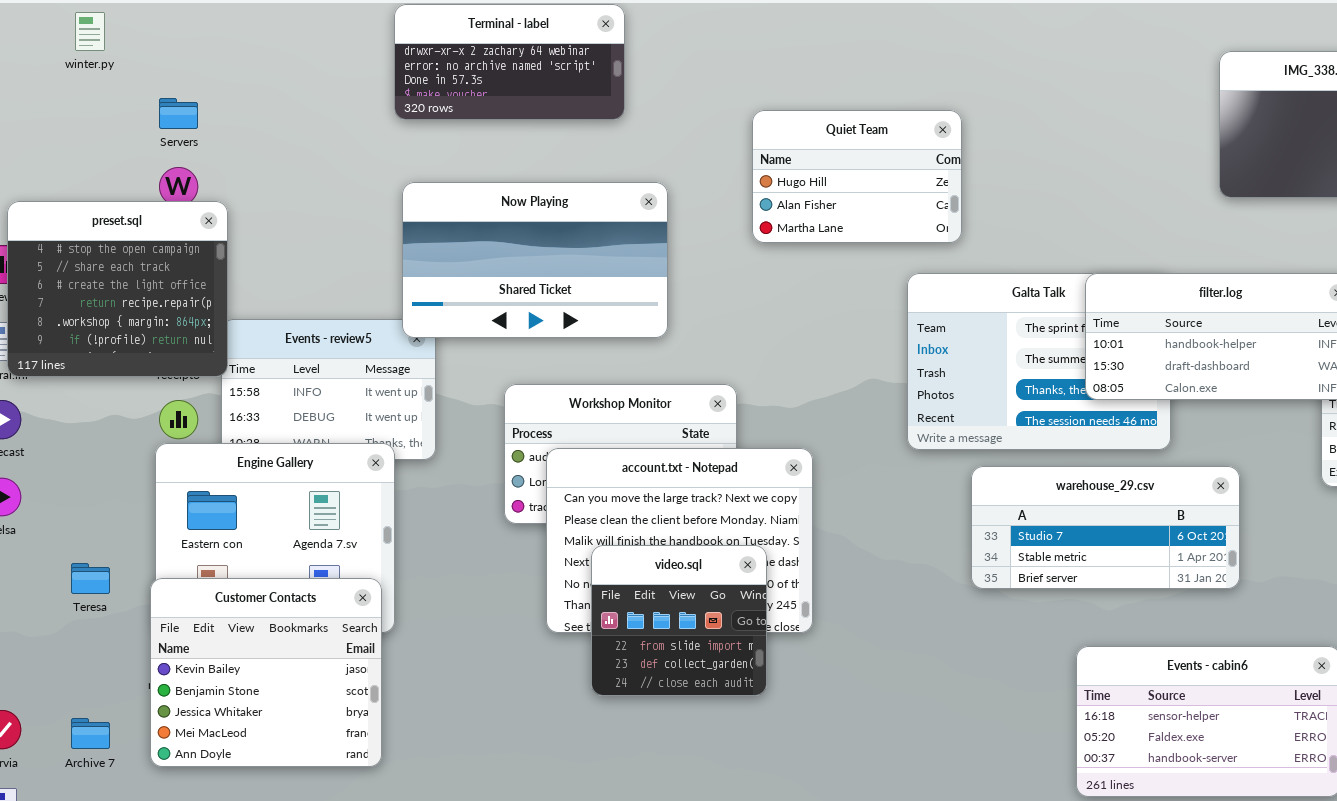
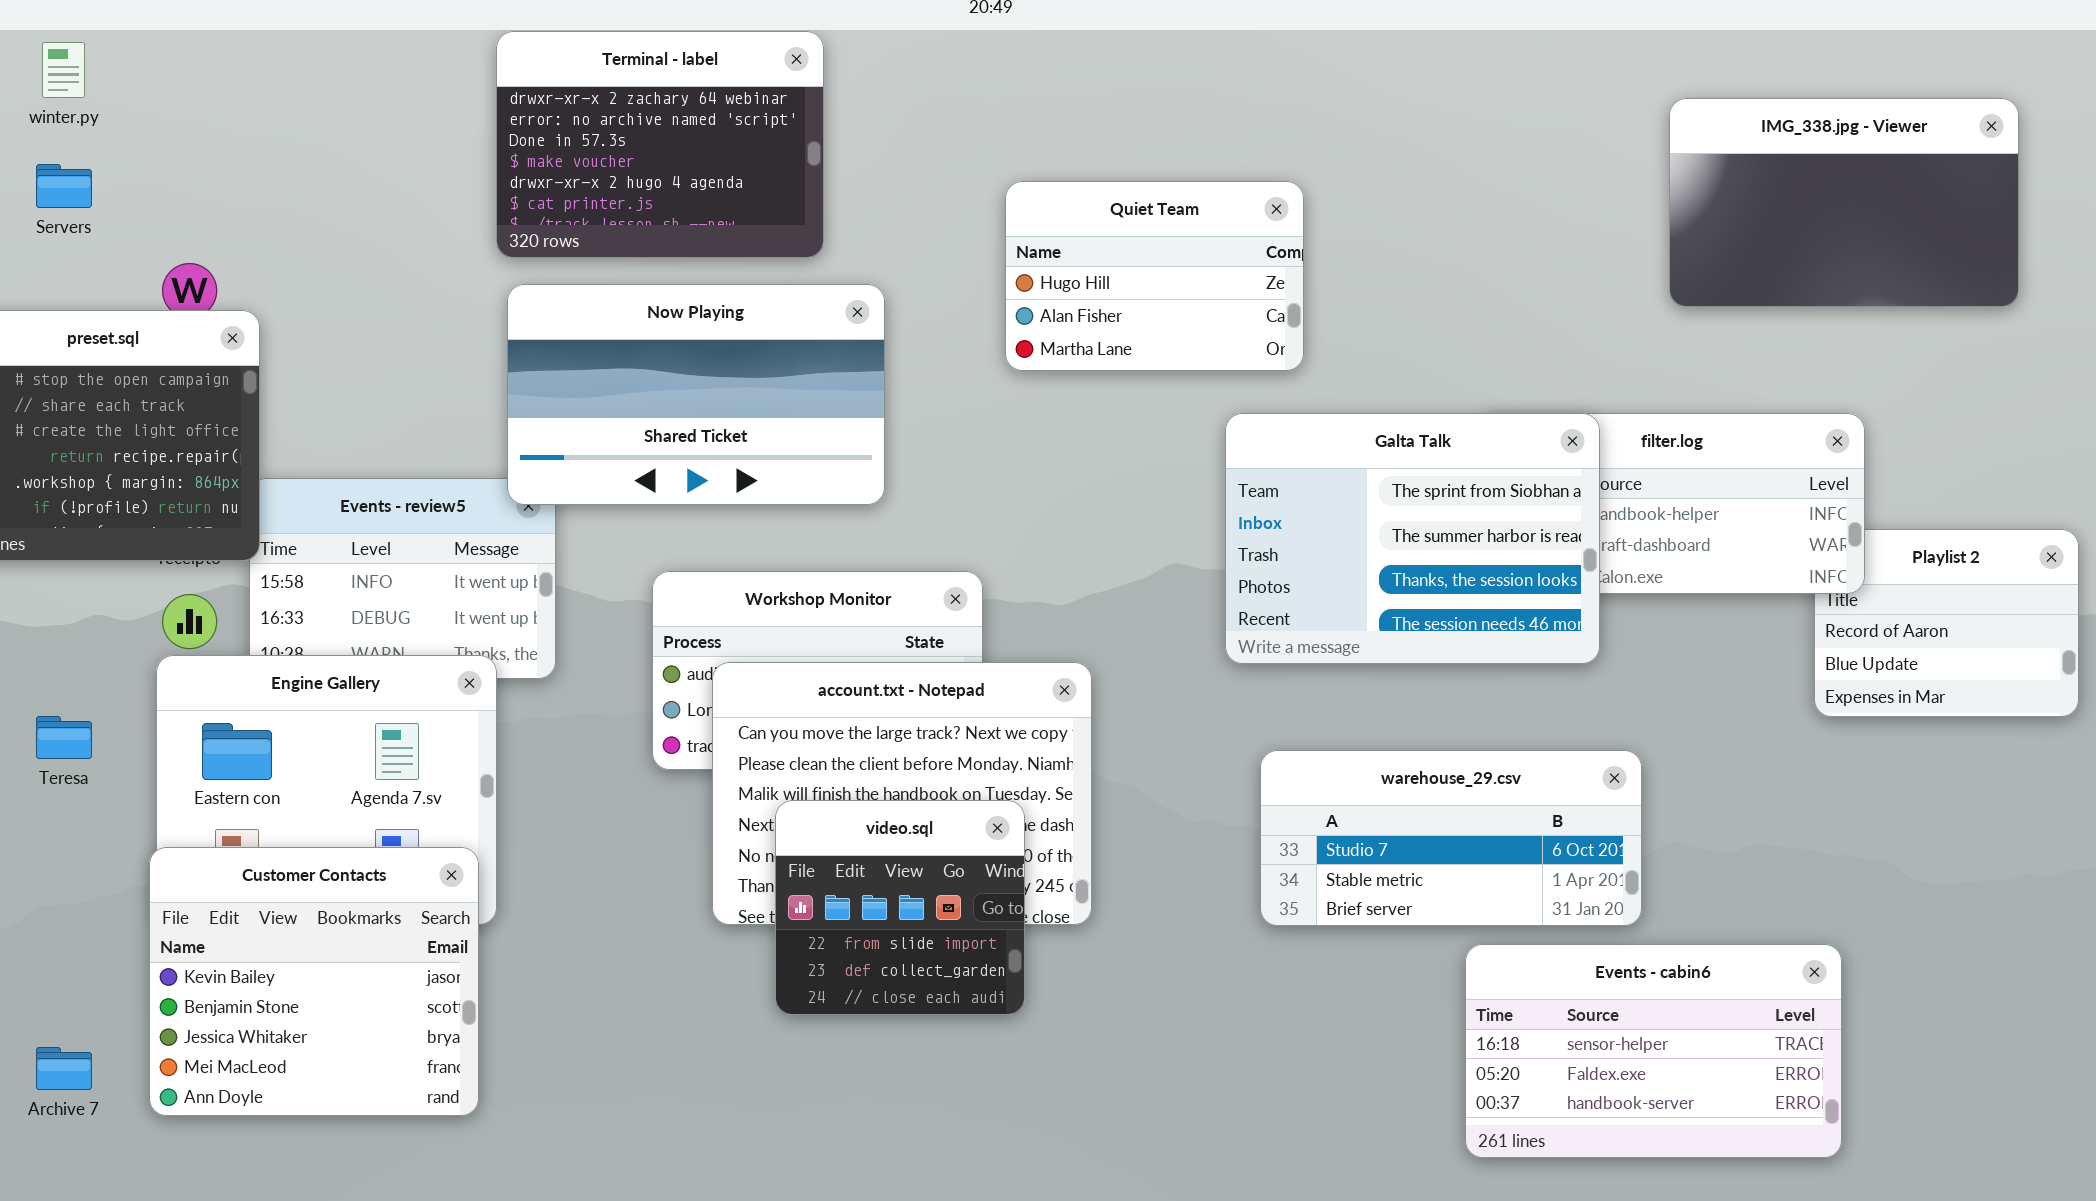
Terminal - label: [394,4,625,120] -> [496,31,824,258], resized
Servers: [159,98,198,129] -> [36,164,92,208], moved
Galta Talk: [907,273,1171,450] -> [1225,413,1600,664], raised
warehouse_29.csv: [971,466,1240,589] -> [1260,750,1642,926], moved
Teresa: [71,563,110,594] -> [36,716,92,759], moved

